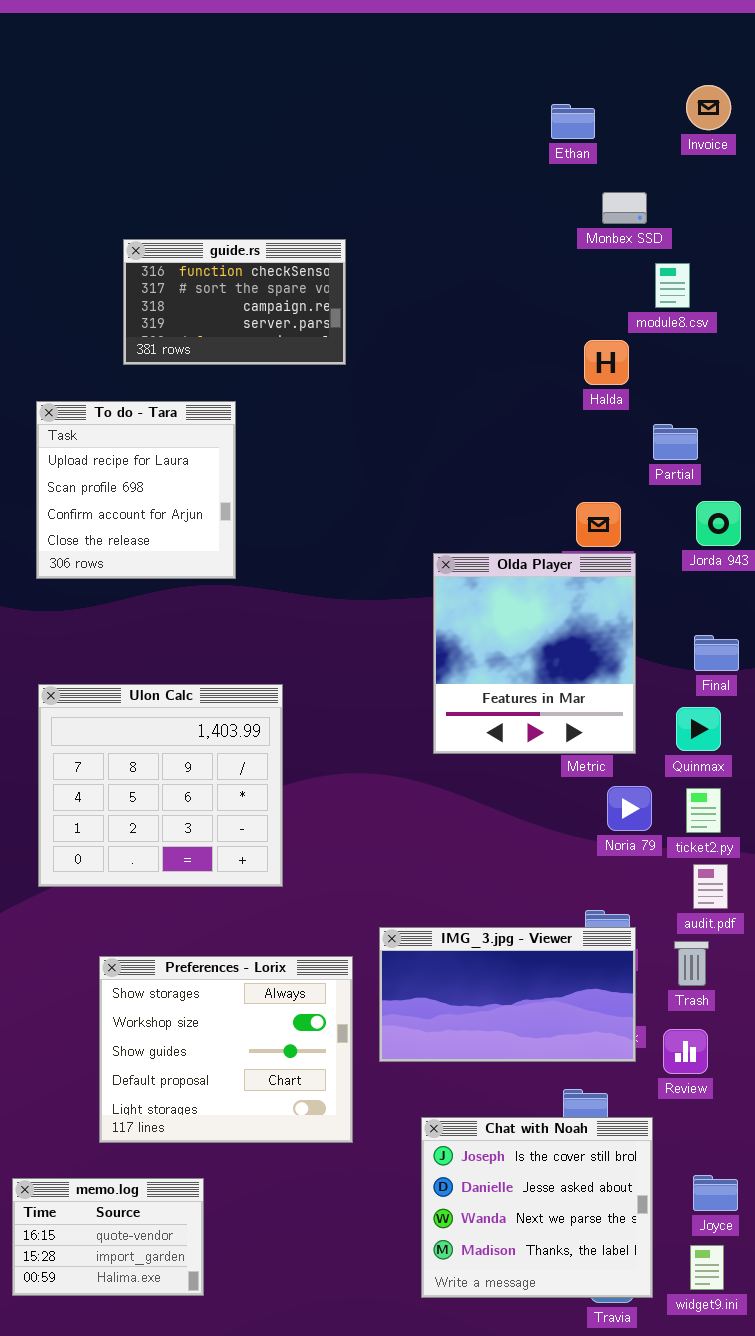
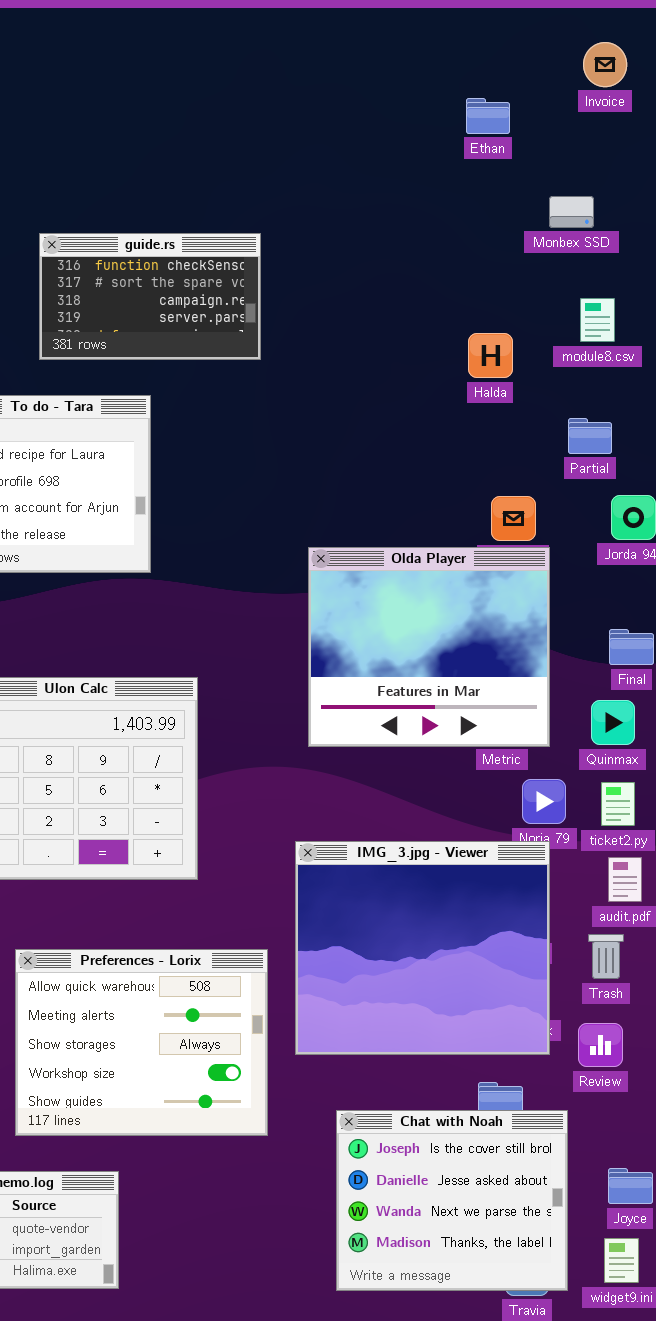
Invoice: [686,85,731,130] -> [583,42,627,87], moved
Monbex SSD: [602,192,647,224] -> [549,196,594,228], moved
module8.csv: [655,263,690,308] -> [580,298,615,342], moved
Halda: [584,340,629,385] -> [468,333,513,378], moved
Olda Player: [433,553,636,754] -> [308,547,550,747], resized
IMG_3.jpg - Viewer: [379,927,636,1062] -> [295,841,550,1055], resized
Preferences - Lorix: [99,956,353,1143] -> [15,949,268,1136], scrolled up 2 rows

